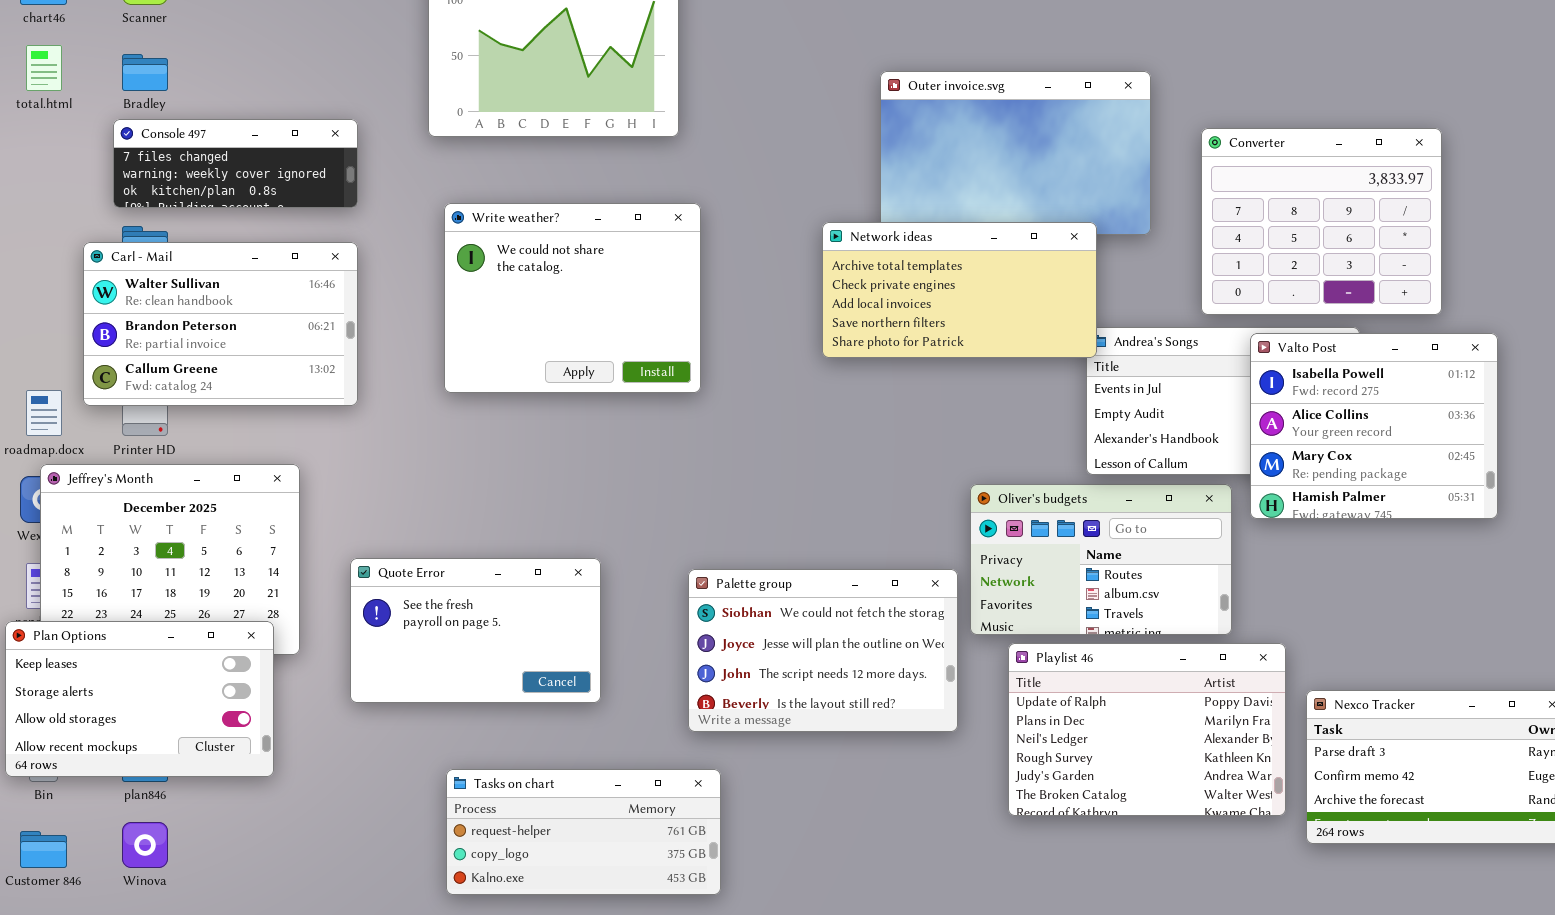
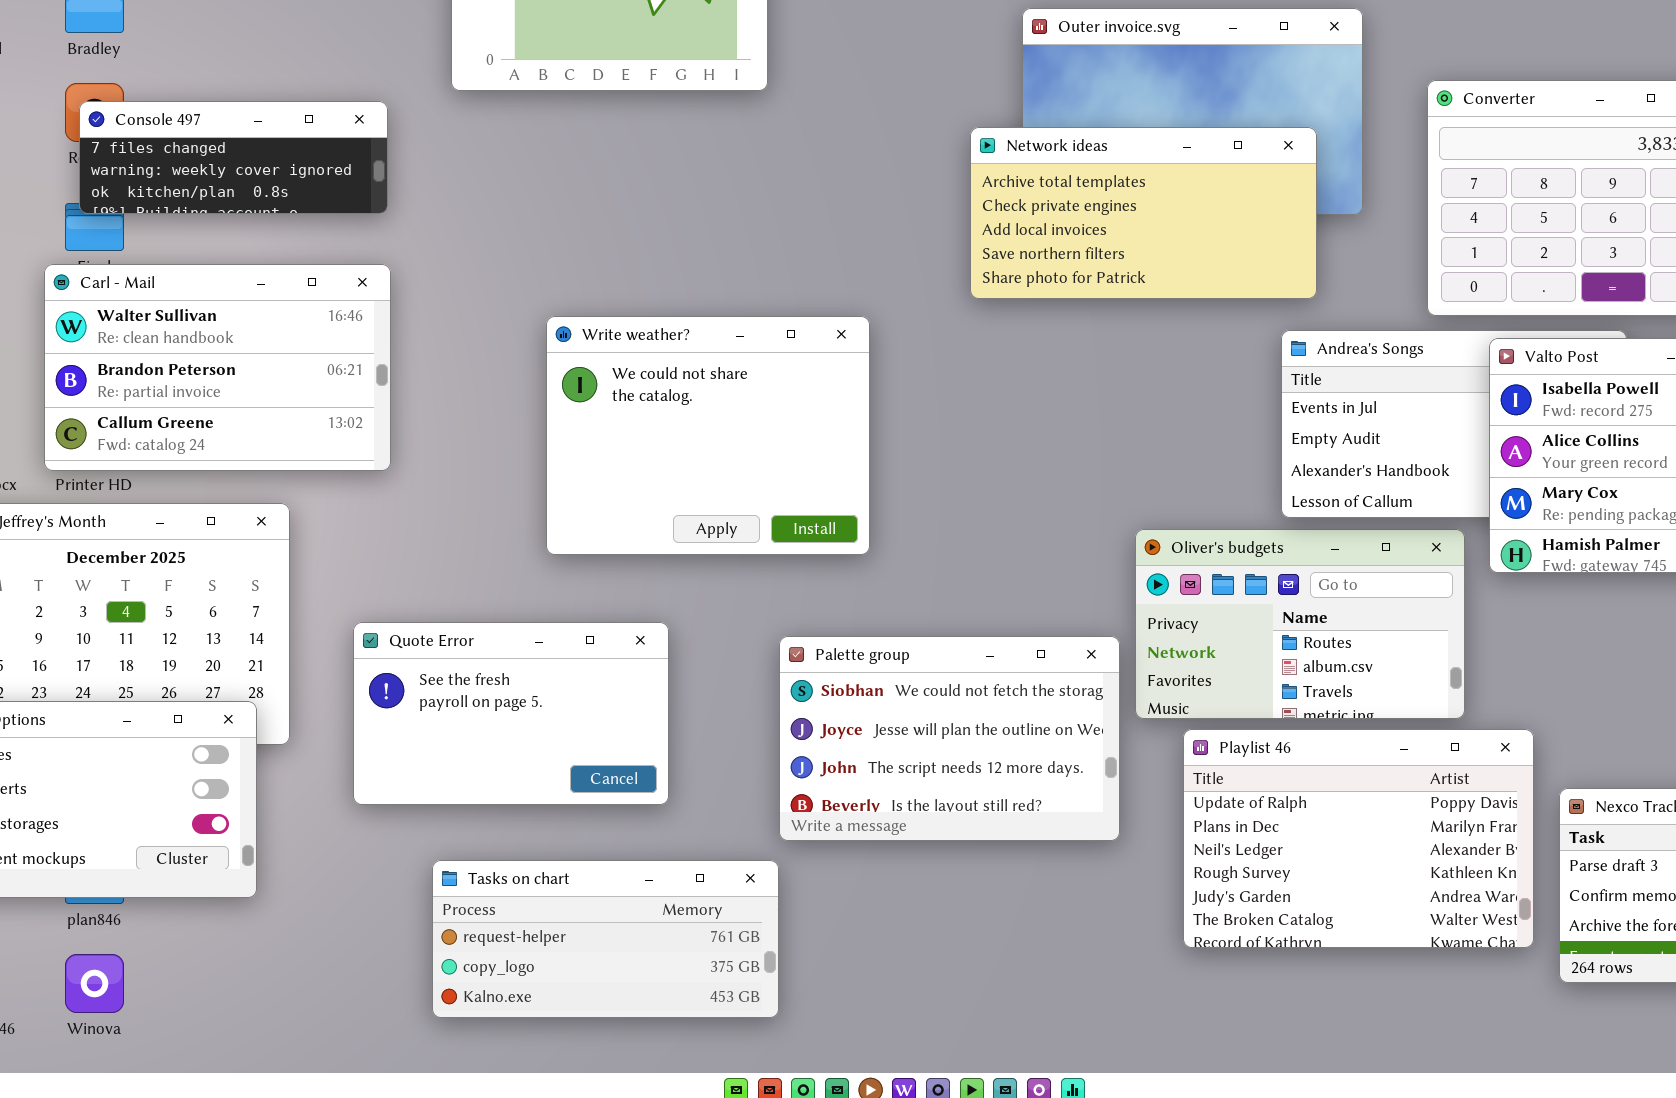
Console 497: [113,119,358,208] -> [79,101,388,214], moved
Write weather?: [444,203,701,393] -> [546,316,870,555], moved
Network ideas: [822,222,1097,358] -> [970,127,1317,299], moved
Carl - Mail: [83,242,358,406] -> [44,264,391,471], moved
Tasks on chart: [446,769,721,895] -> [432,860,779,1018], moved

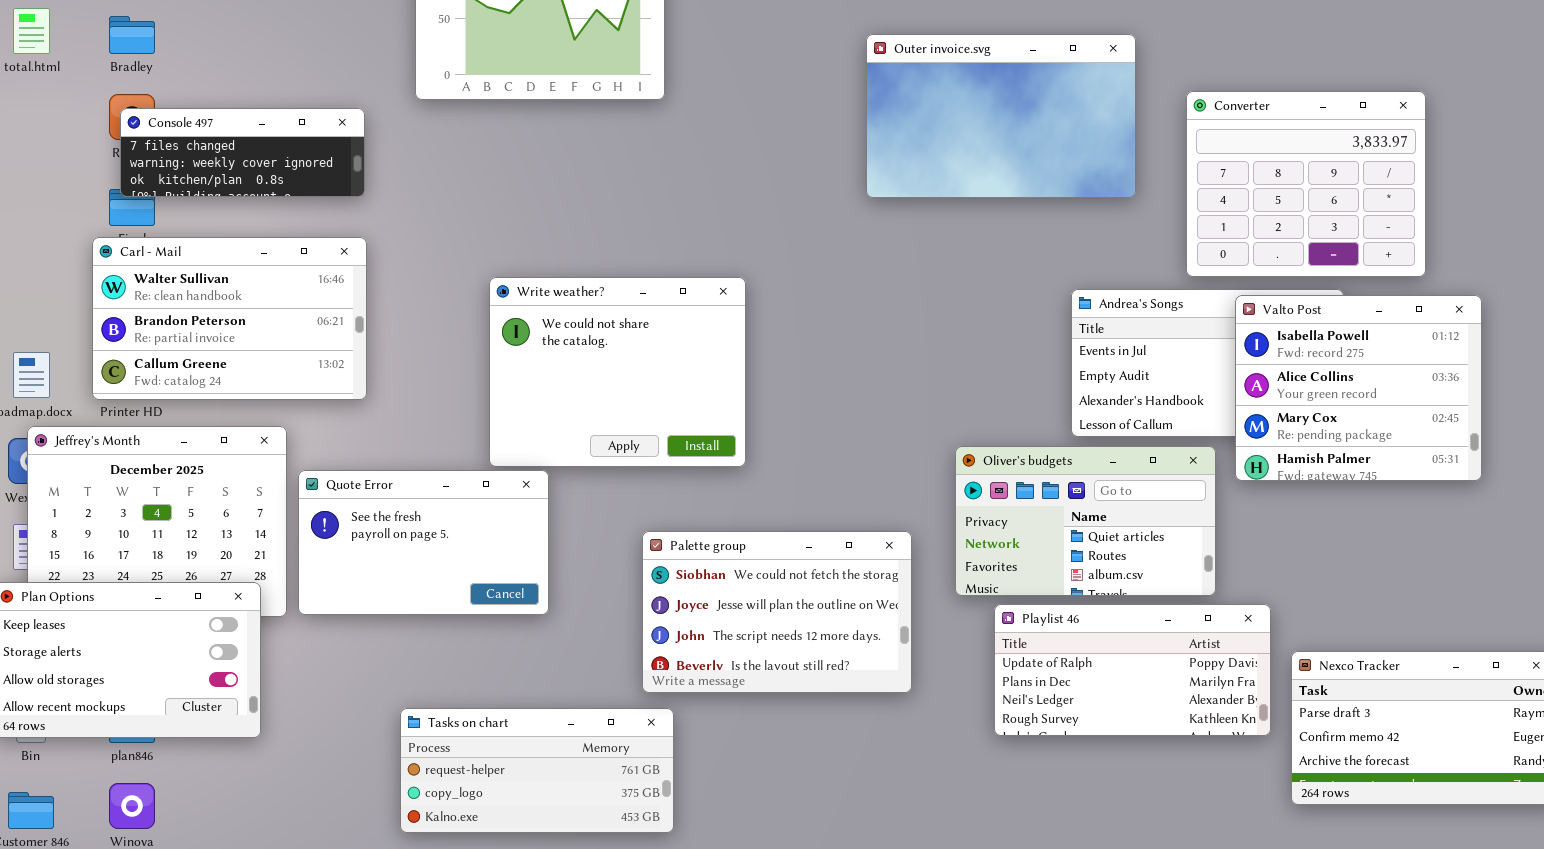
Network ideas: [970,127,1317,299] -> none, closed
Oliver's budgets: [1135,529,1465,719] -> [955,446,1216,596], scrolled up 1 row
Quote Error: [353,622,669,805] -> [298,470,549,615], moved
Palette group: [779,636,1120,841] -> [642,531,912,693], moved
Playlist 46: [1183,729,1534,948] -> [994,604,1271,736], resized

